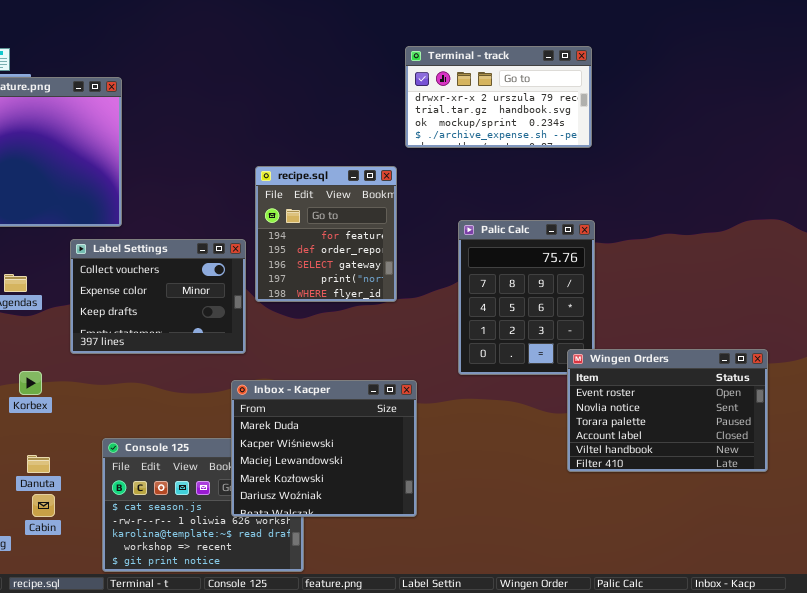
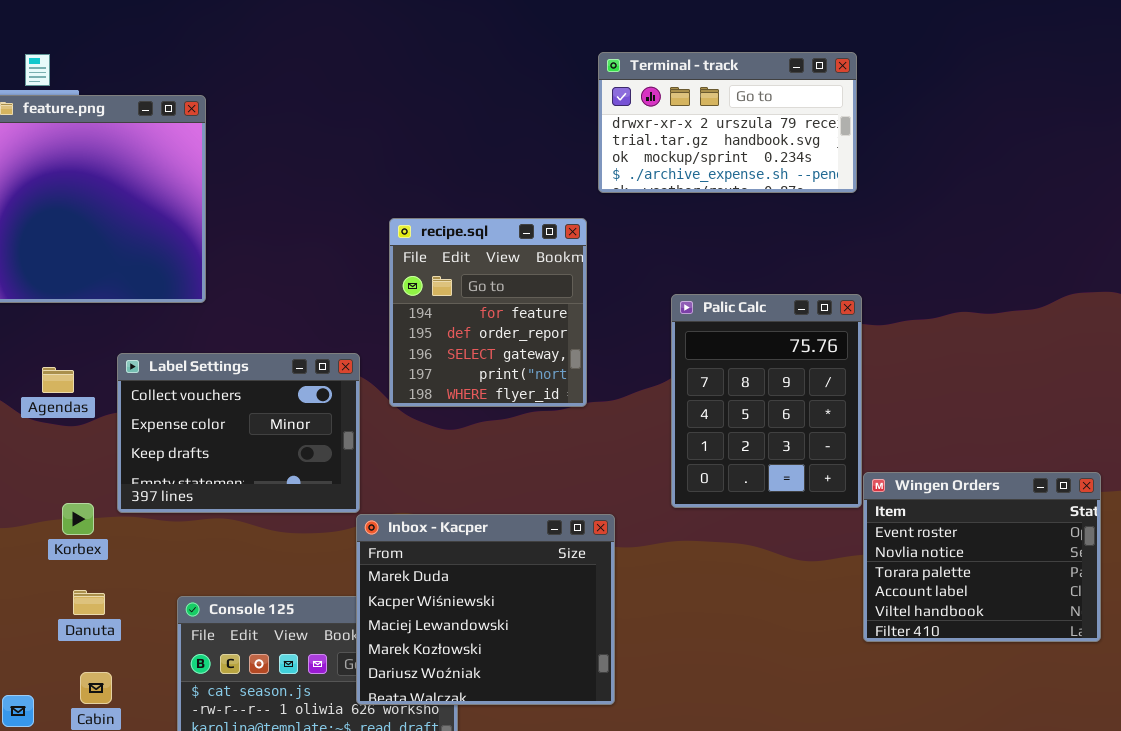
Label Settings: [70,239,246,354] -> [117,353,360,513], moved
Wingen Orders: [567,349,768,472] -> [863,472,1101,642], resized
Danuta: [27,455,50,473] -> [73,590,105,615], moved

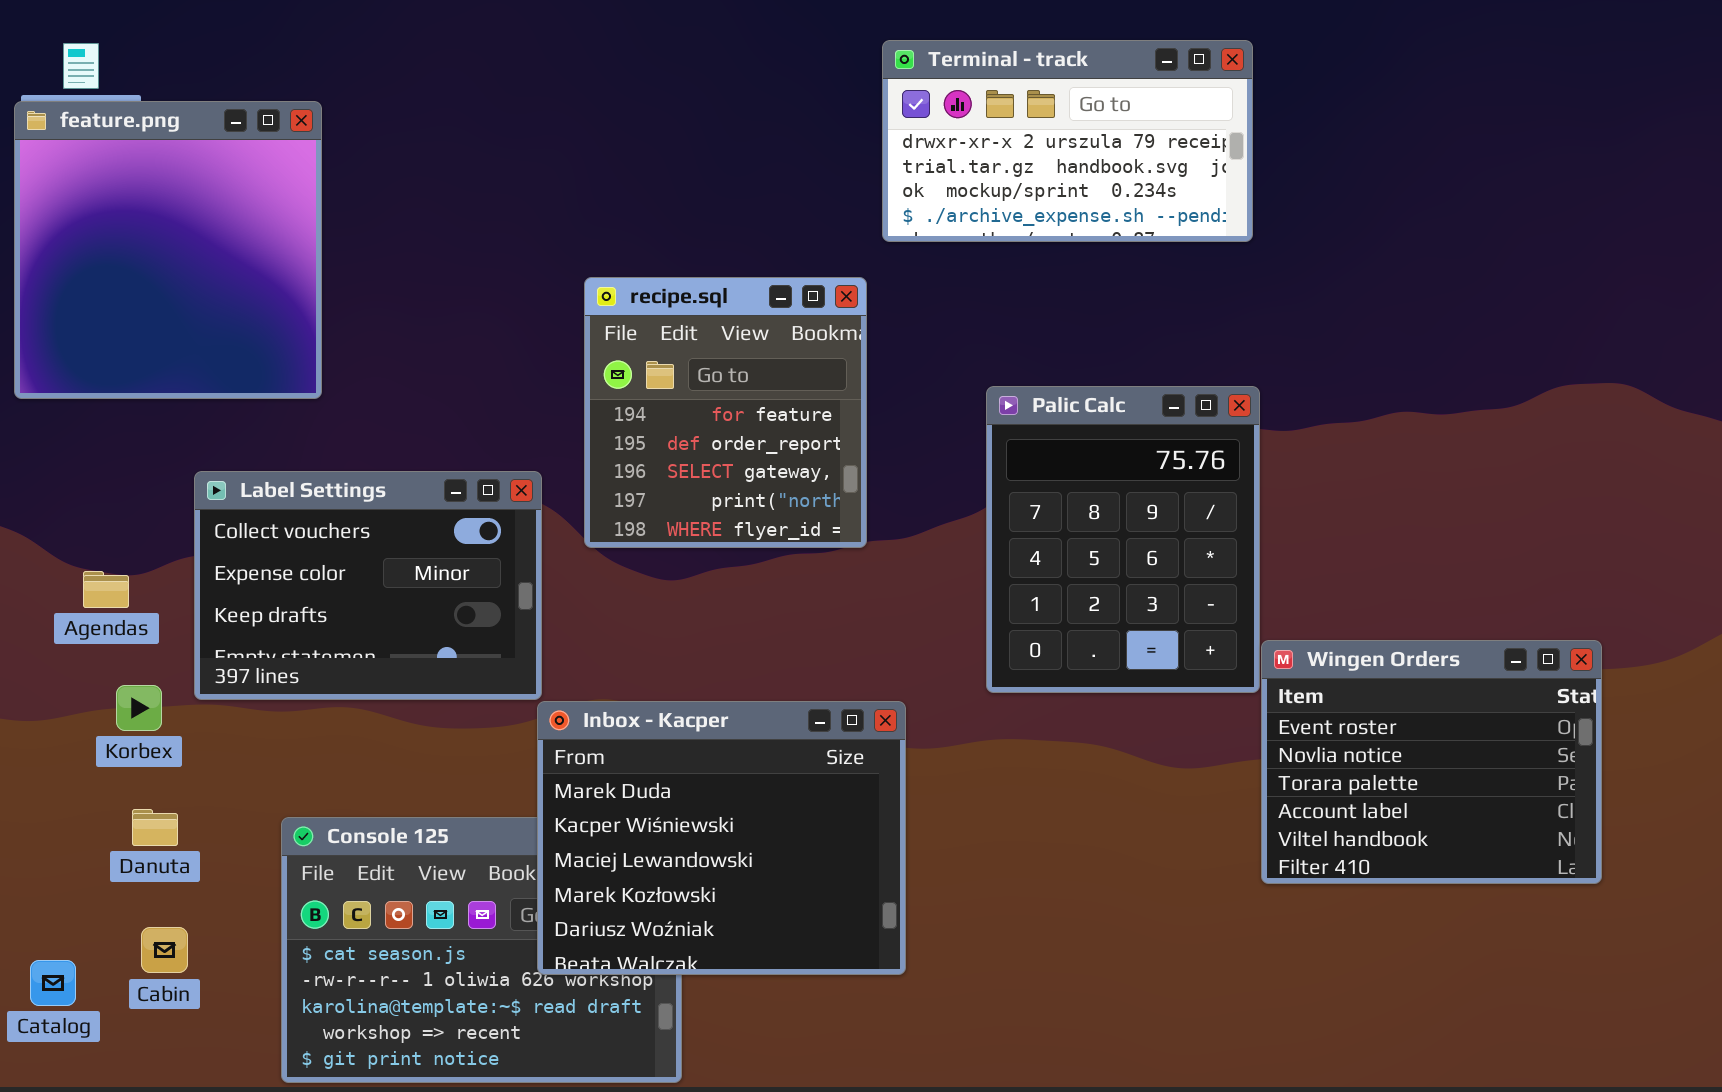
Agendas: [42,367,74,393] -> [83,571,129,608], moved

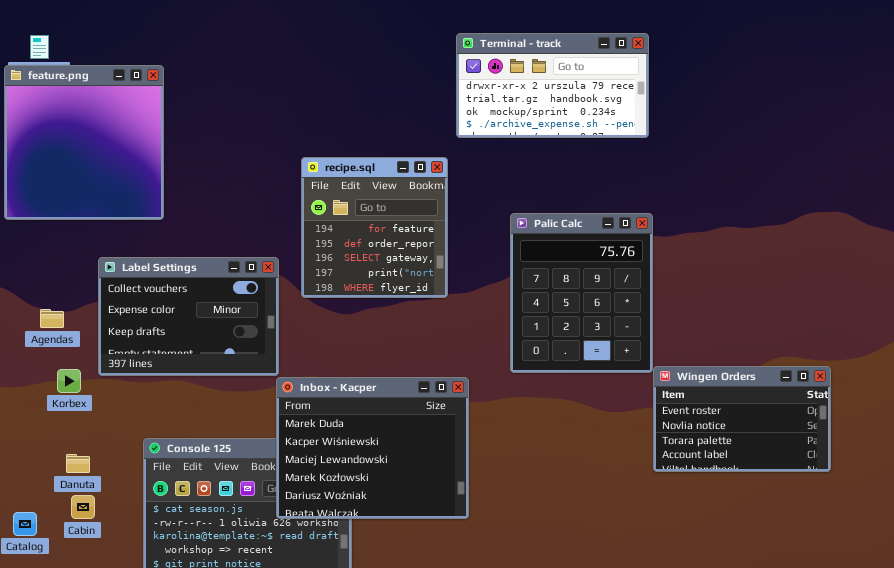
Wingen Orders: [1261,640,1602,884] -> [653,366,831,472], resized
Danuta: [132,809,178,846] -> [66,454,90,473], moved

